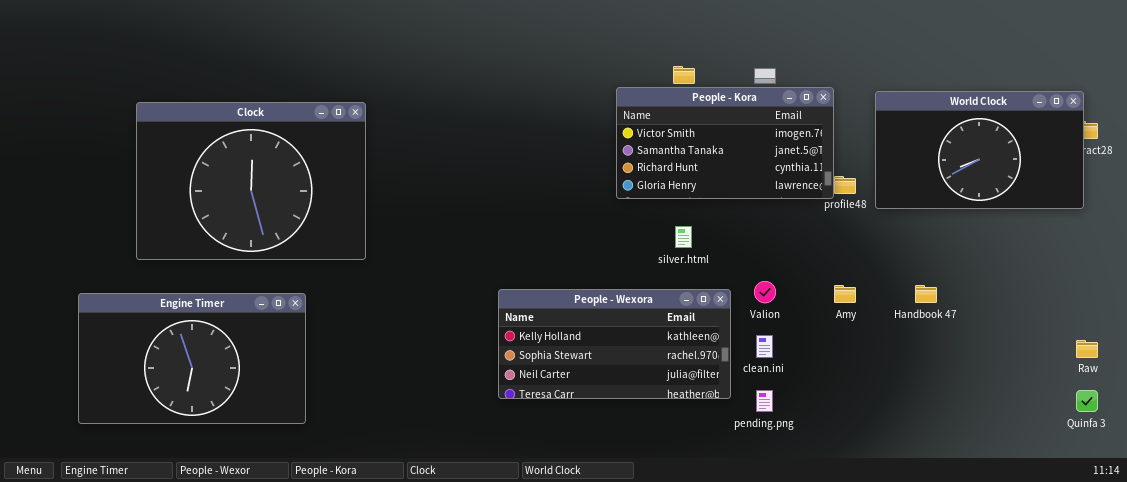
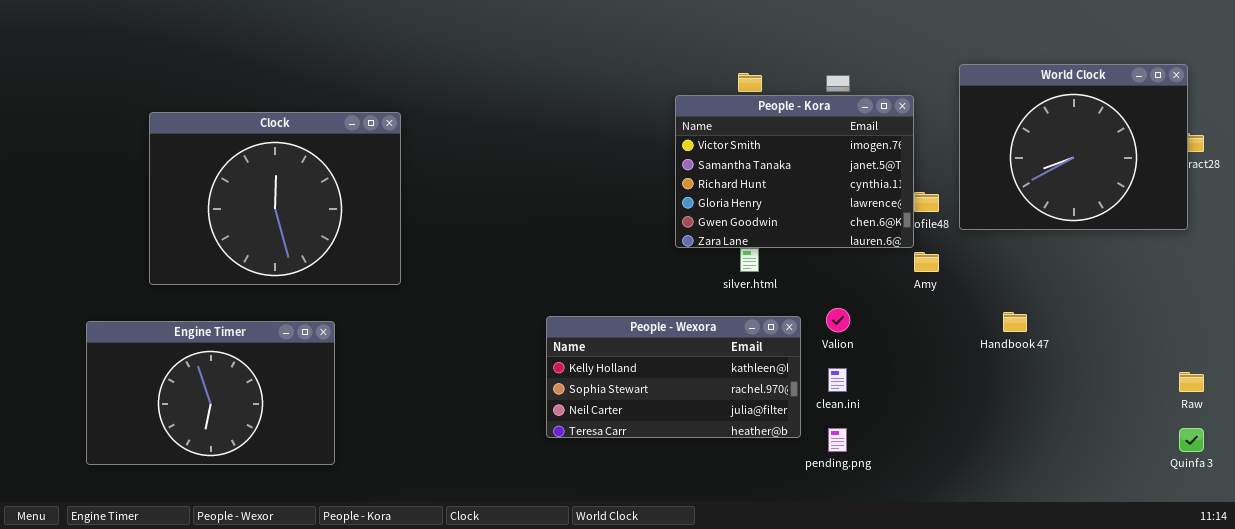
People - Kora: [616,87,834,199] -> [675,95,914,248], resized
World Clock: [875,91,1084,209] -> [959,64,1188,230], resized
Amy: [834,285,856,303] -> [914,252,939,272], moved

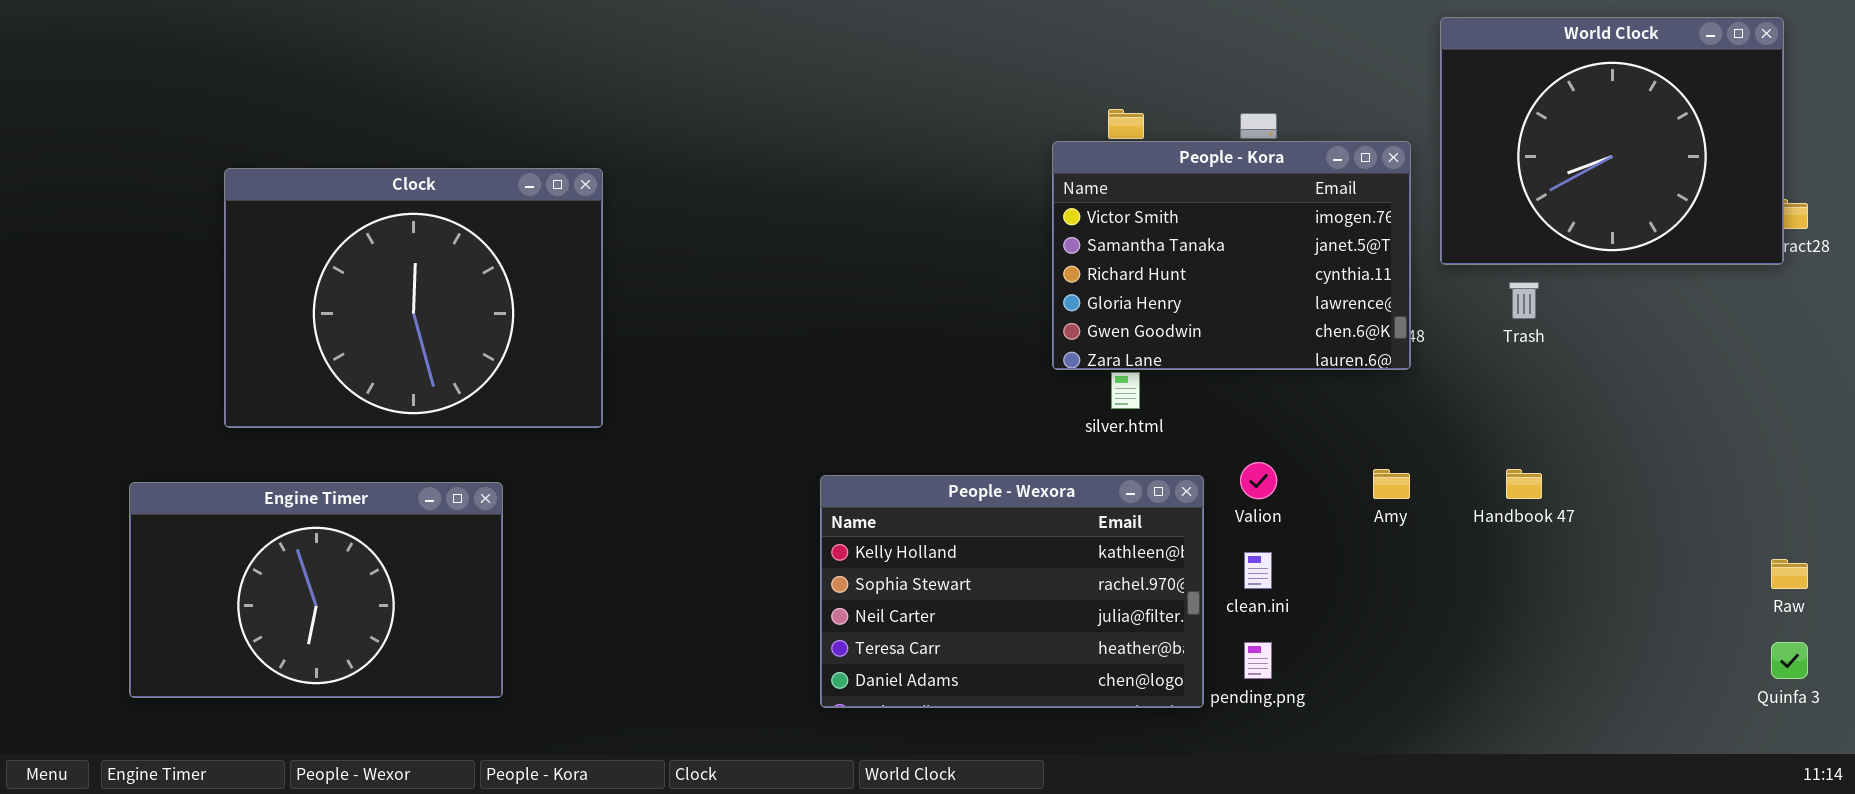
World Clock: [959,64,1188,230] -> [1440,17,1784,265], moved
People - Kora: [675,95,914,248] -> [1052,141,1411,370], moved
Amy: [914,252,939,272] -> [1373,469,1410,499], moved
People - Wexora: [546,316,801,438] -> [820,475,1204,708], resized

